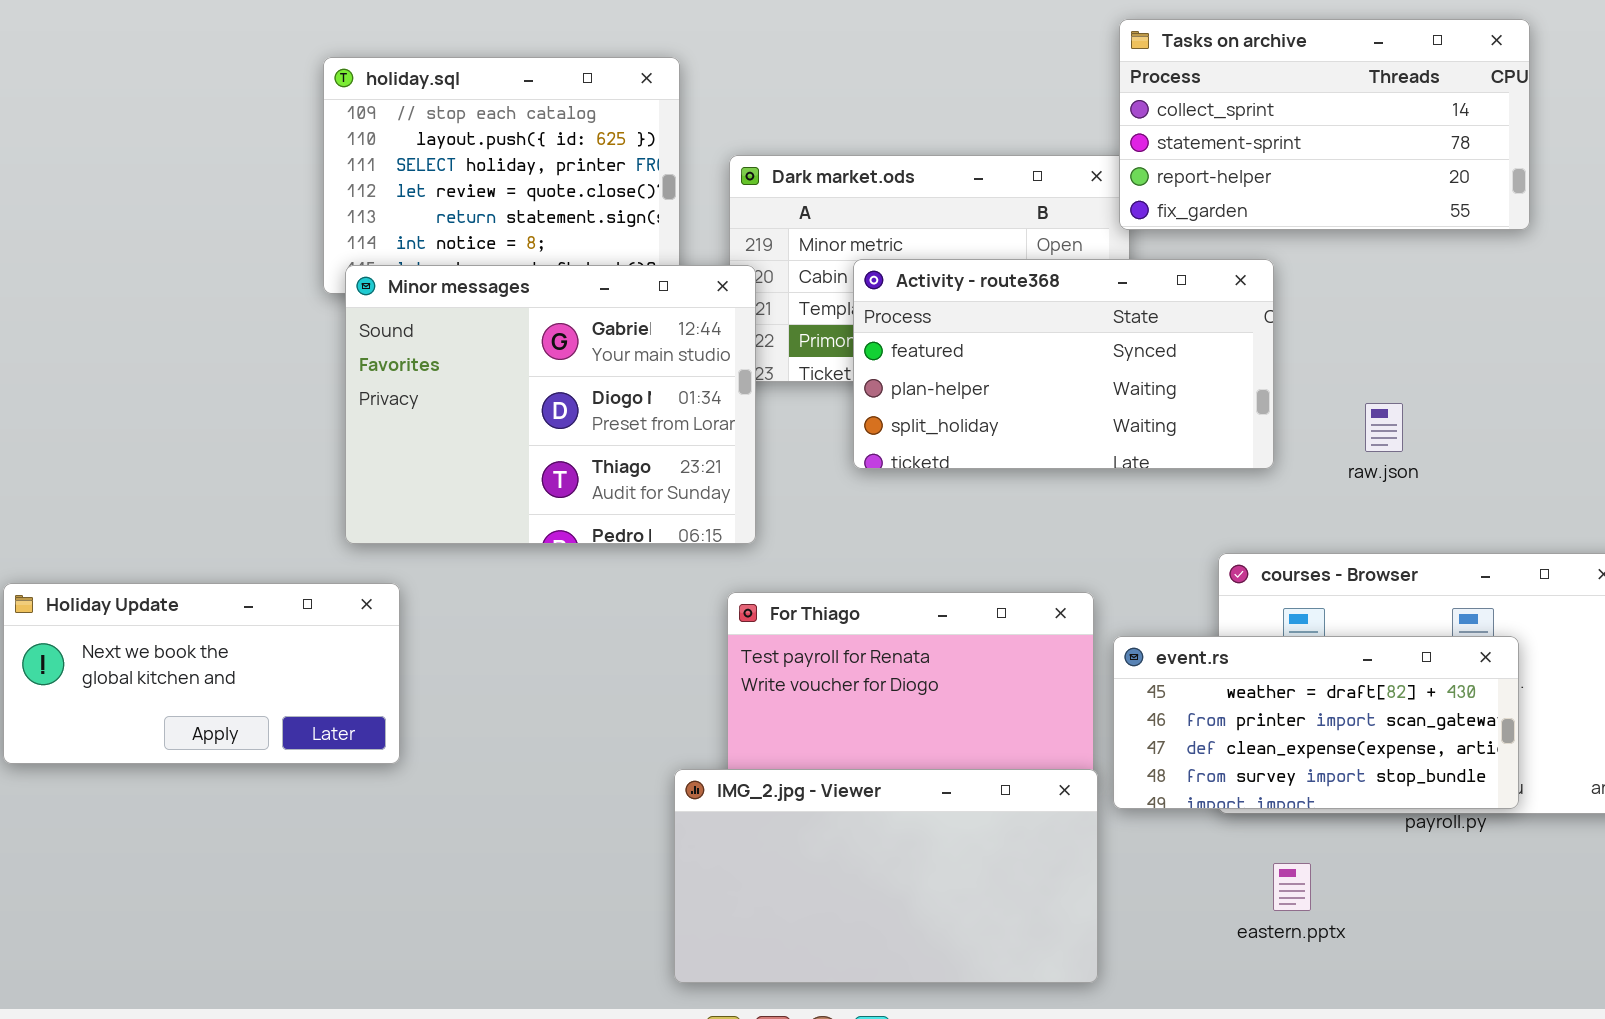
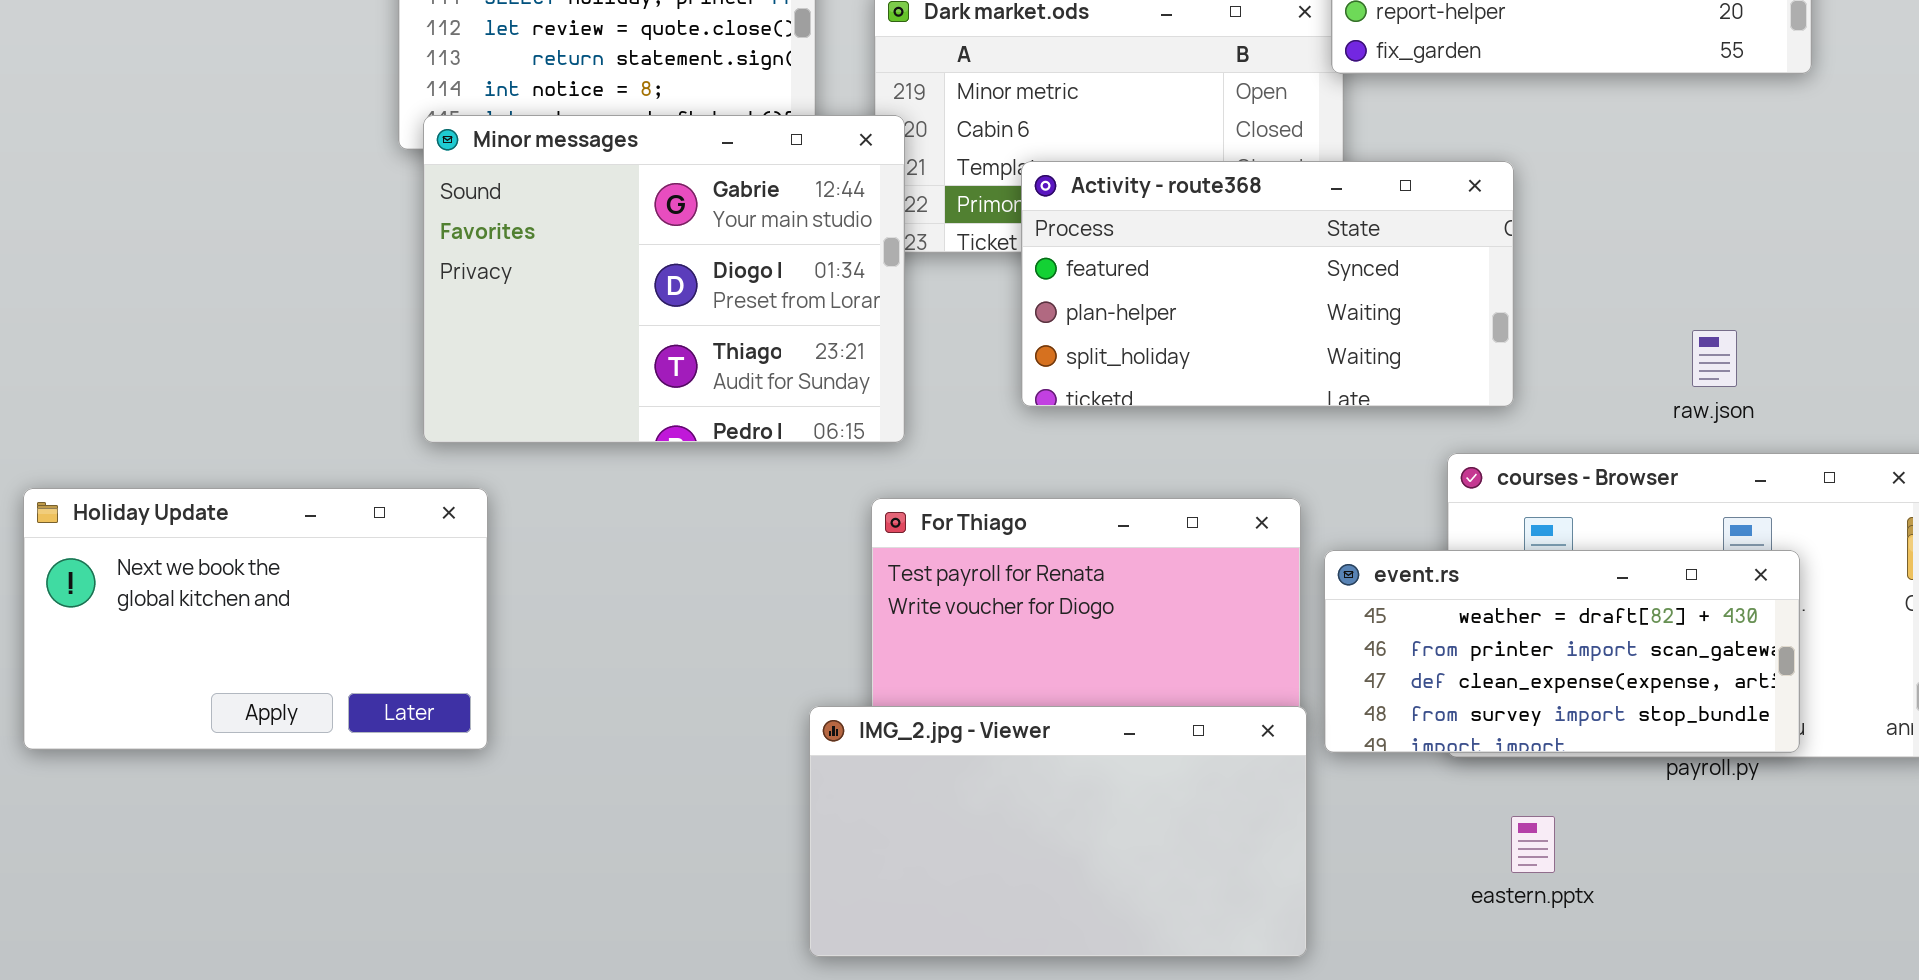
Activity - route368: [853,259,1274,469] -> [1021,161,1514,407], moved
raw.json: [1365,403,1403,452] -> [1692,330,1737,387], moved
Holiday Update: [3,583,400,764] -> [23,488,488,750], resized

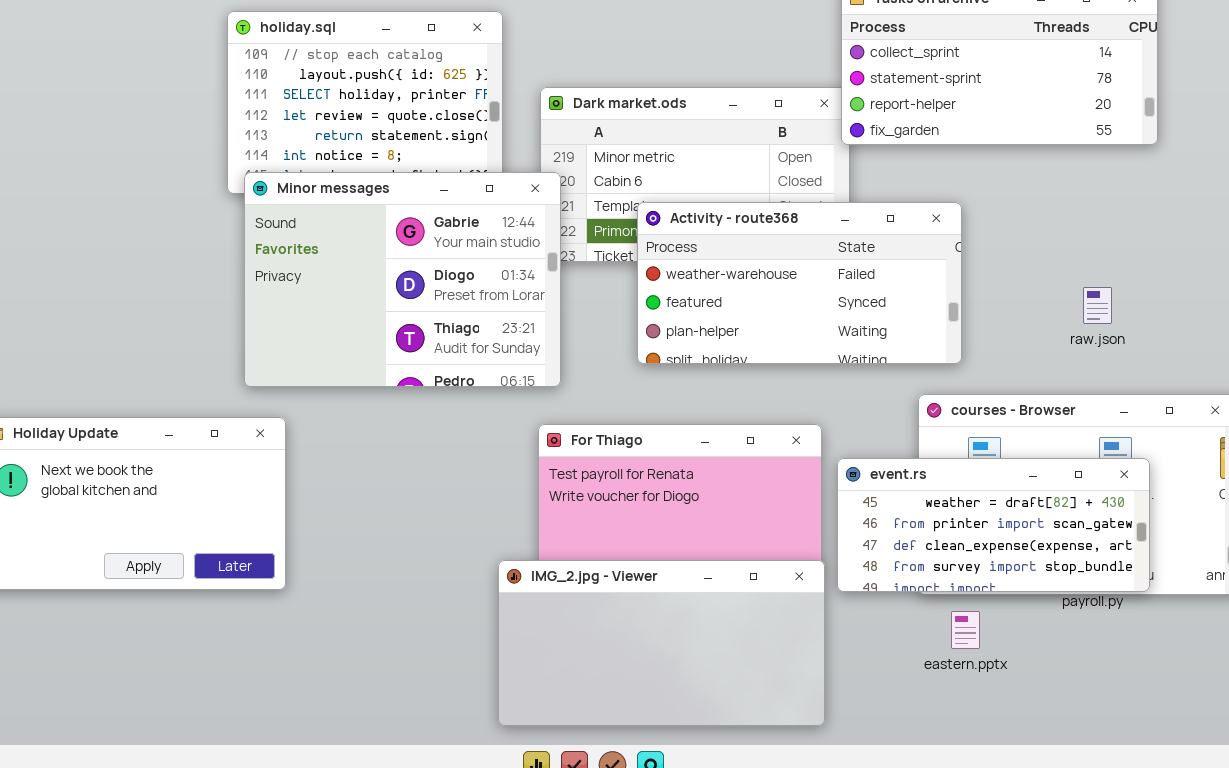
Activity - route368: [1021,161,1514,407] -> [637,202,962,364], scrolled up 1 row
raw.json: [1692,330,1737,387] -> [1083,287,1112,324], moved
eastern.pptx: [1511,816,1555,873] -> [951,611,980,649], moved

